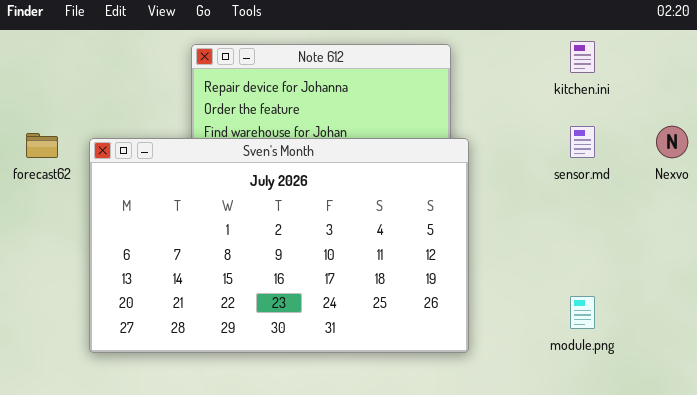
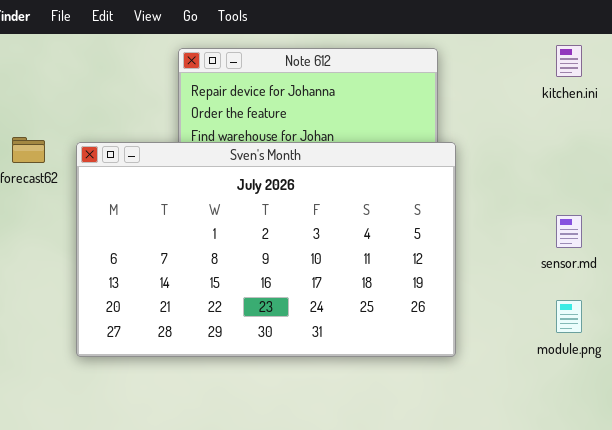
sensor.md: [570,126,595,158] -> [556,215,582,248], moved

